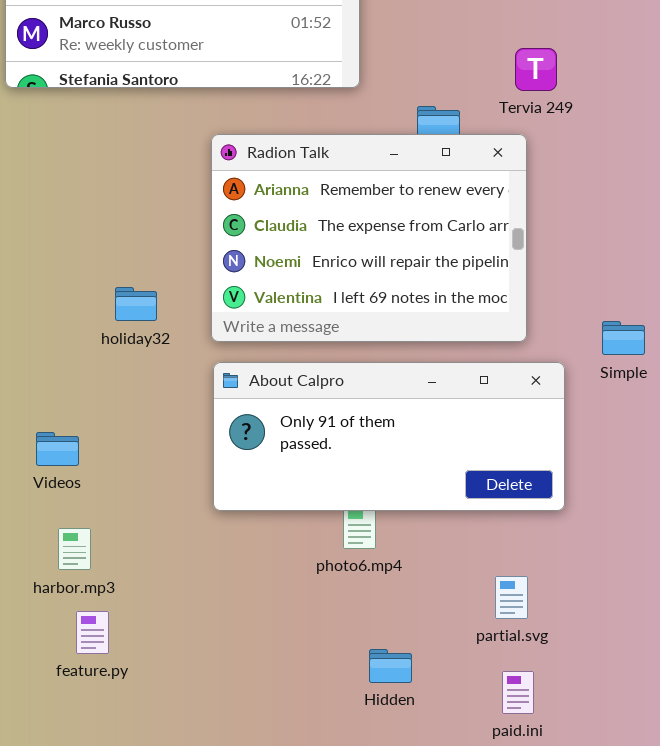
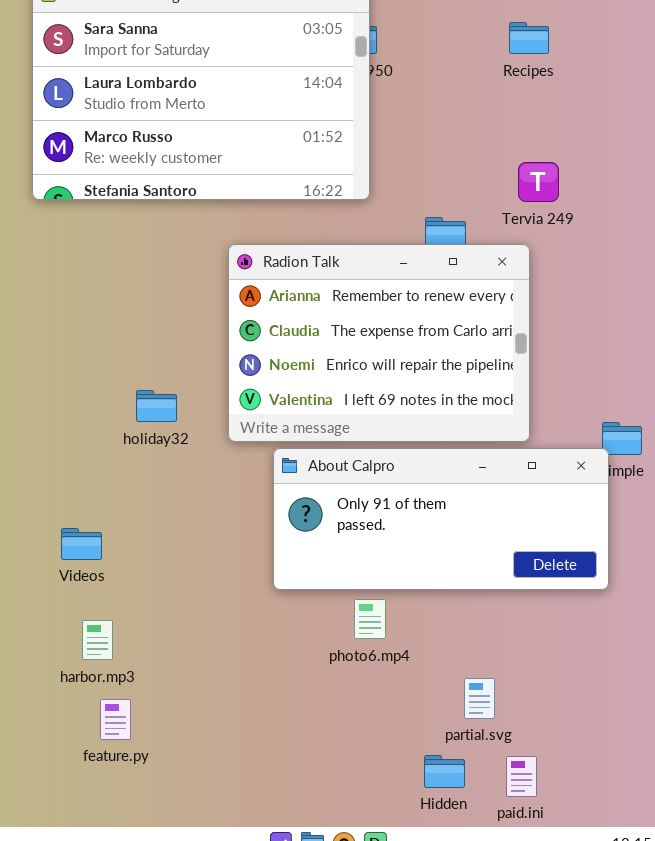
About Calpro: [213,362,565,511] -> [273,448,609,590], moved
partial.svg: [495,576,528,619] -> [464,678,495,719], moved
Hidden: [369,649,412,683] -> [424,755,465,788], moved

